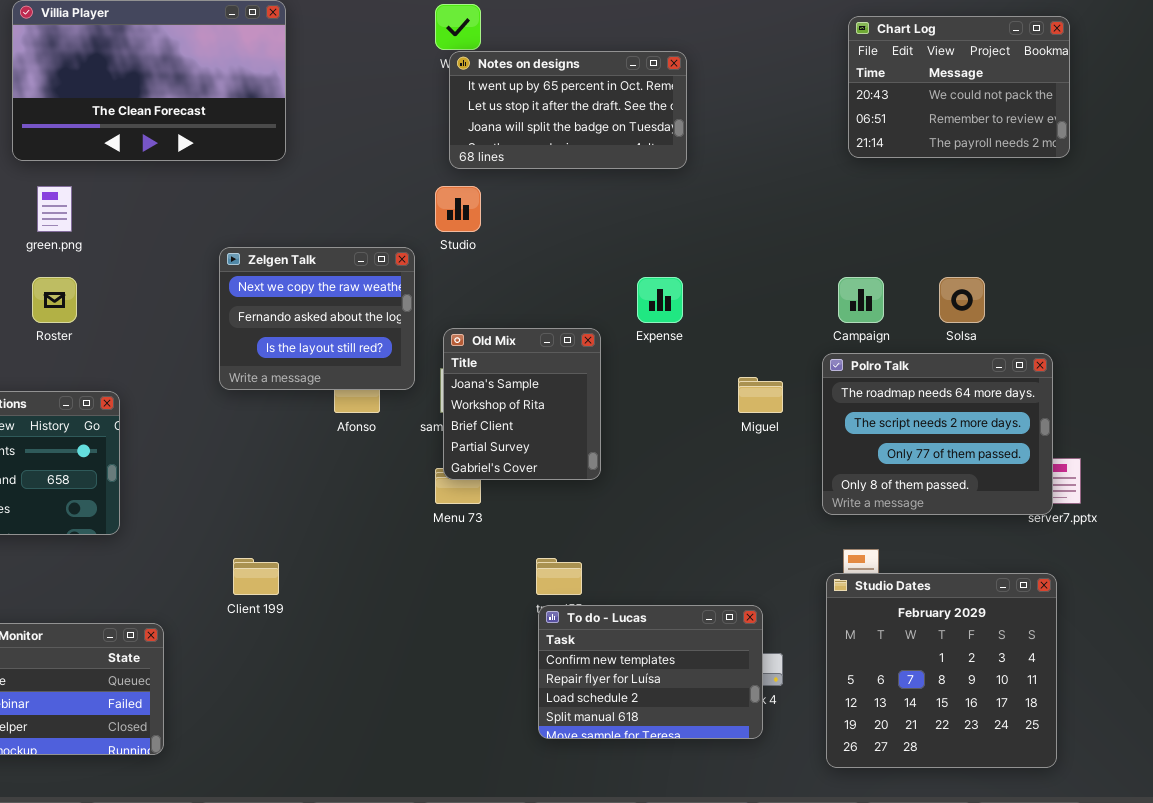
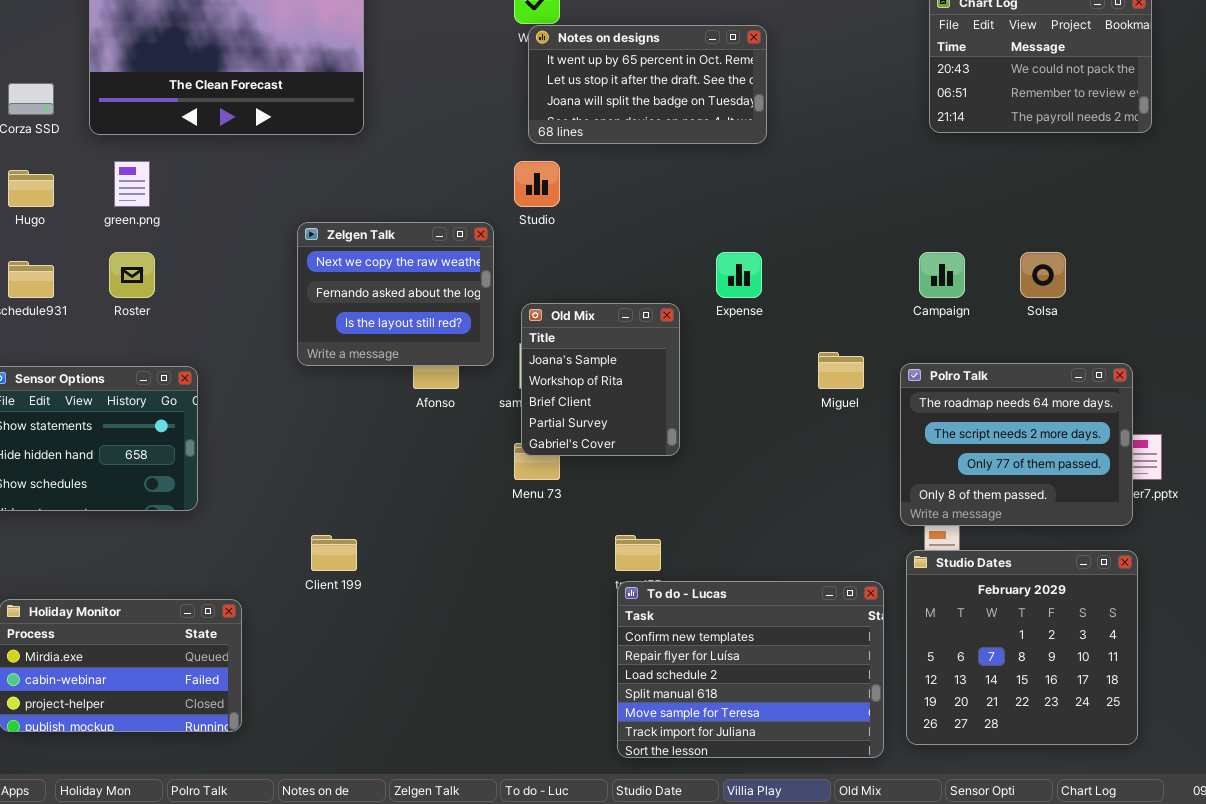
Polro Talk: [822,353,1053,515] -> [900,363,1133,526], moved
To do - Lucas: [538,605,763,739] -> [617,581,884,758], resized

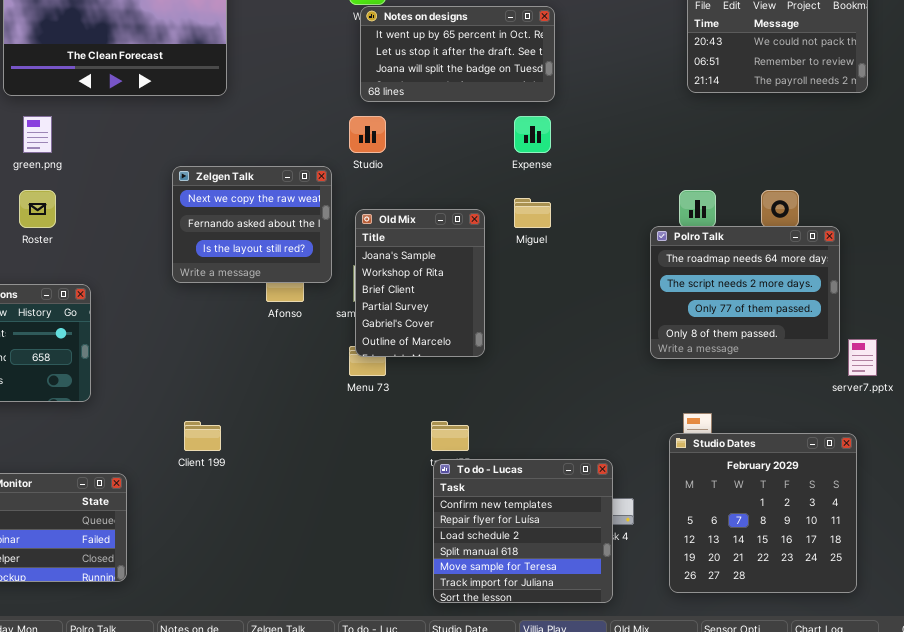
Expense: [716,252,762,298] -> [514,116,551,153], moved
Old Mix: [521,303,680,456] -> [355,209,485,357], resized
Miguel: [818,352,864,389] -> [514,198,551,228], moved
Polro Talk: [900,363,1133,526] -> [650,226,840,359], moved
To do - Lucas: [617,581,884,758] -> [433,459,613,603], resized

